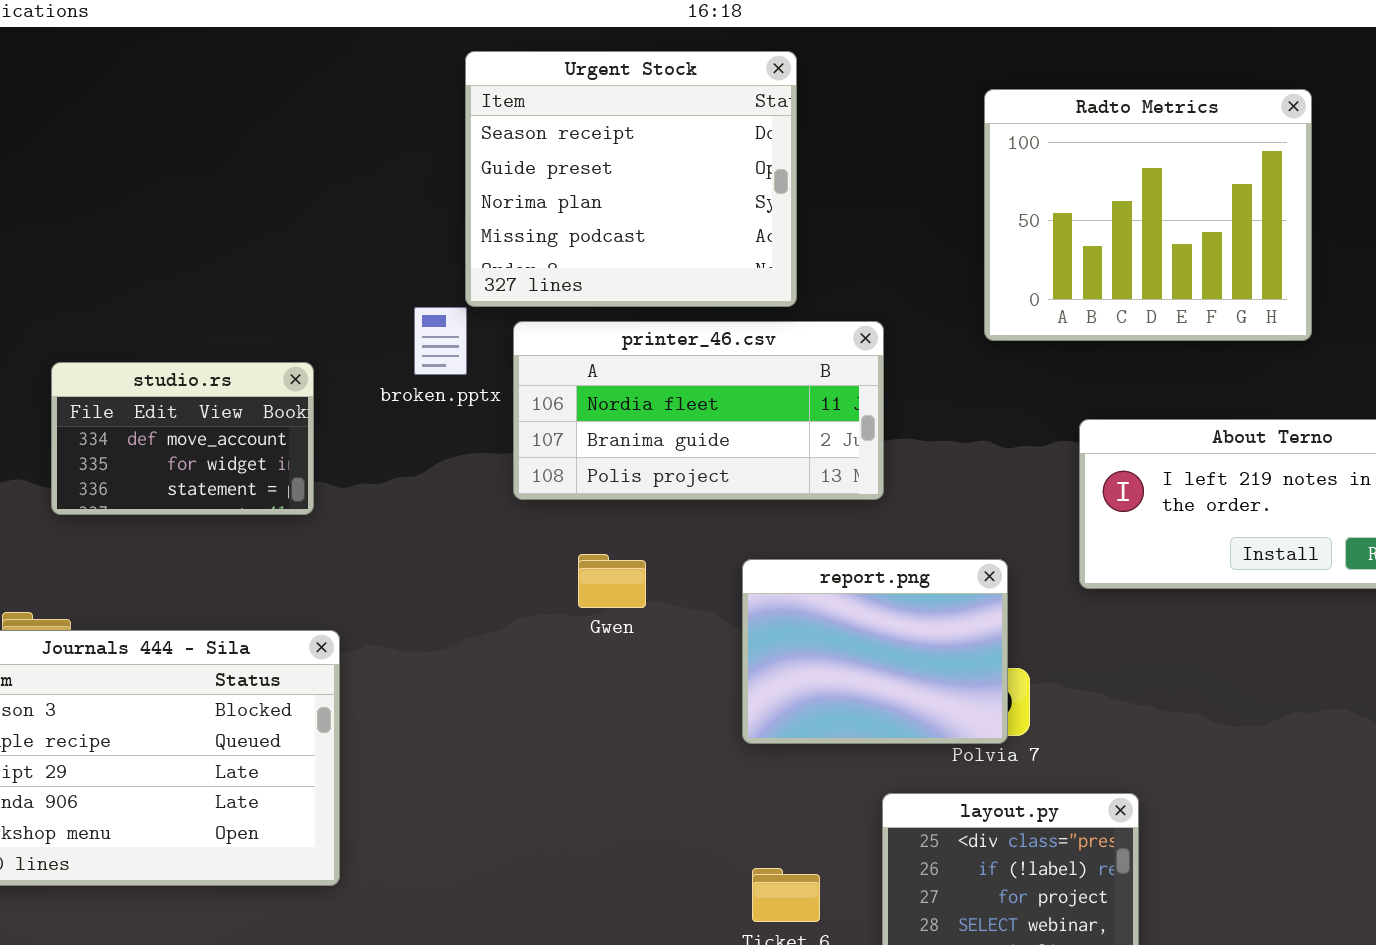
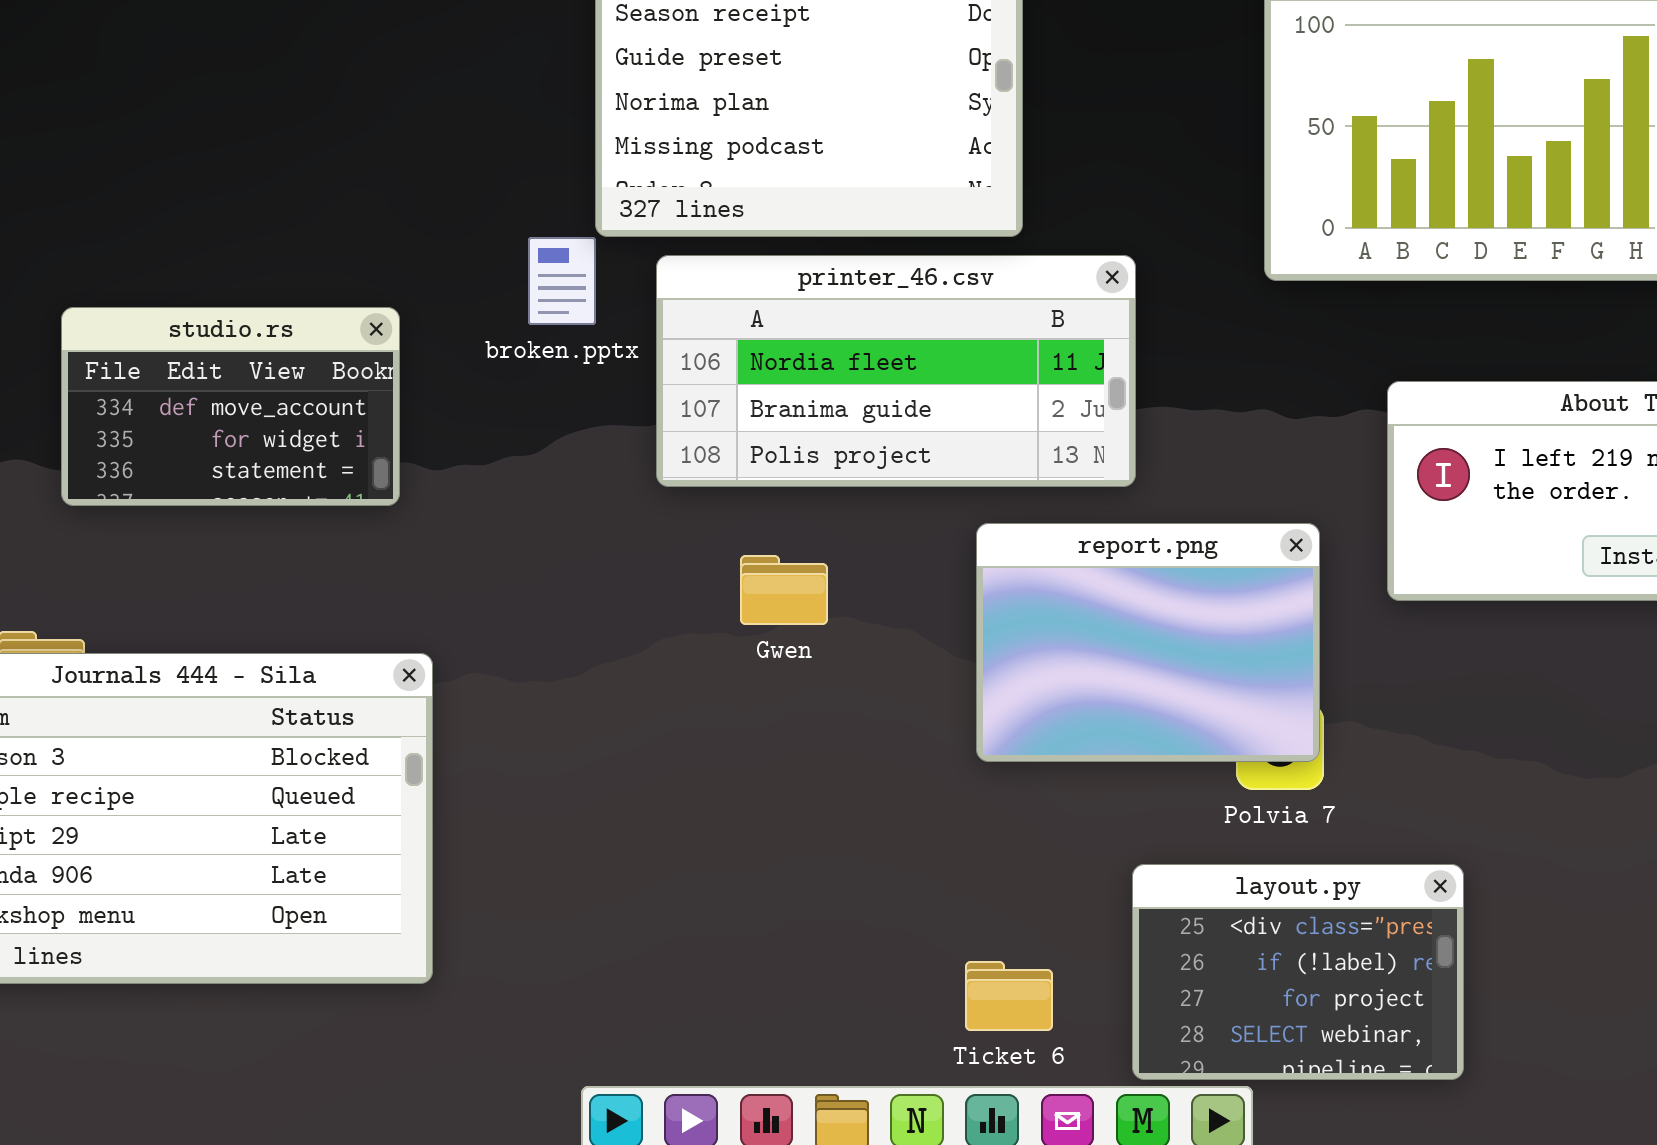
report.png: [742,559,1008,744] -> [976,523,1320,762], moved

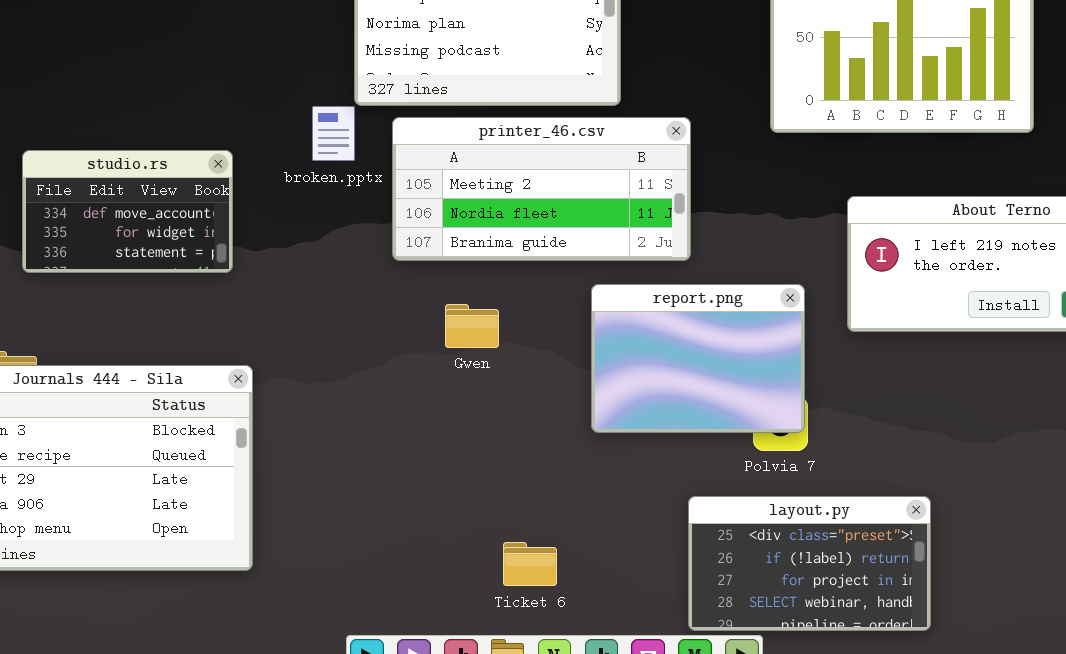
printer_46.csv: [656,255,1136,487] -> [392,117,691,261], scrolled up 1 row
layout.py: [1132,864,1464,1080] -> [688,496,931,631], resized
Ticket 6: [965,961,1053,1031] -> [503,542,557,586], moved

